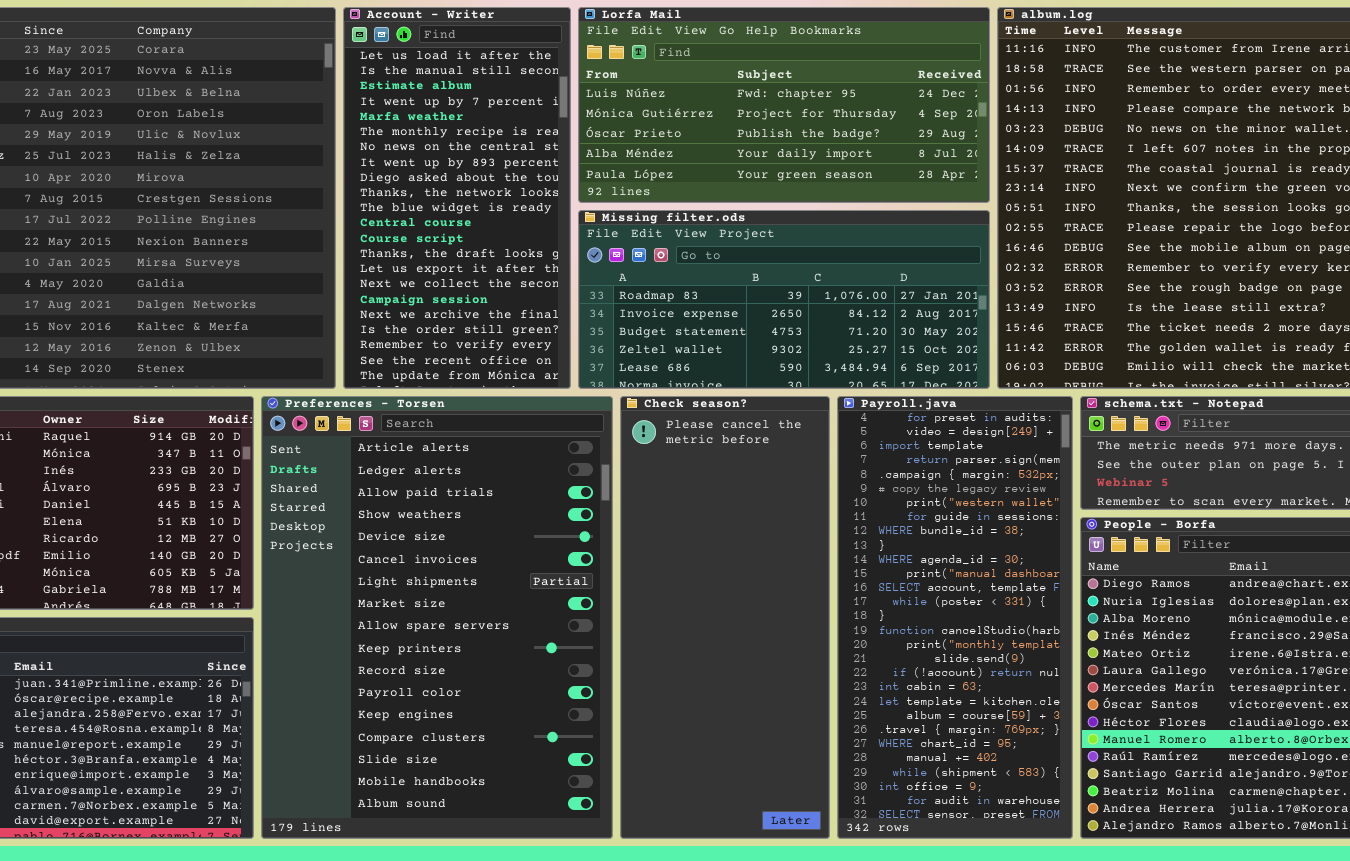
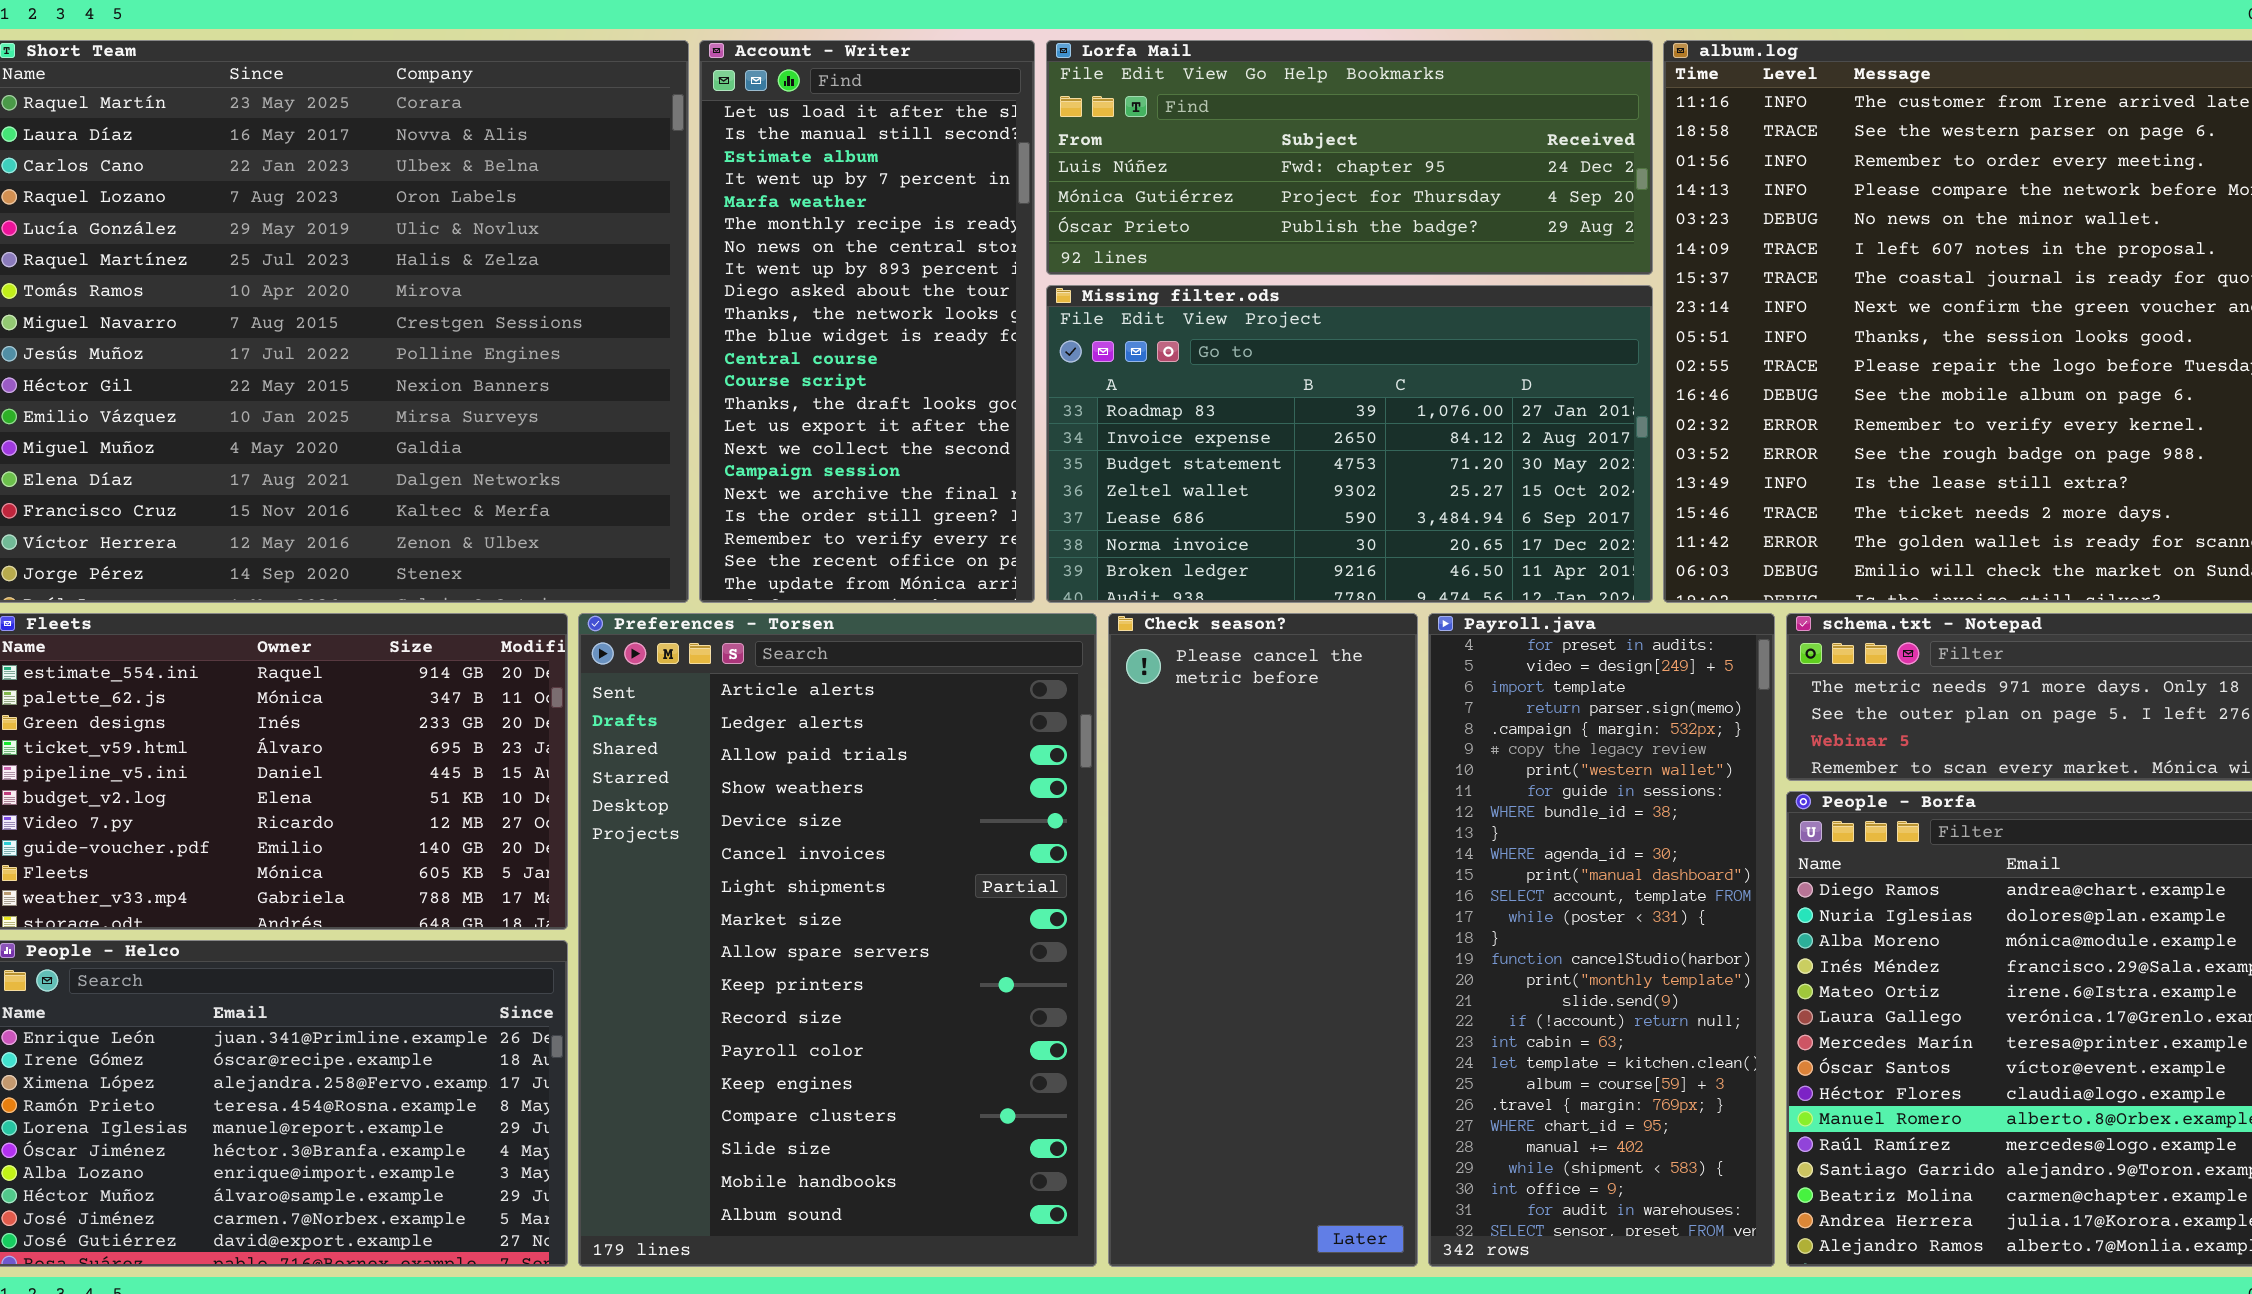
Lorfa Mail: [578,7,990,203] -> [1046,40,1653,275], resized
Missing filter.ods: [578,210,990,389] -> [1046,285,1653,603], resized

